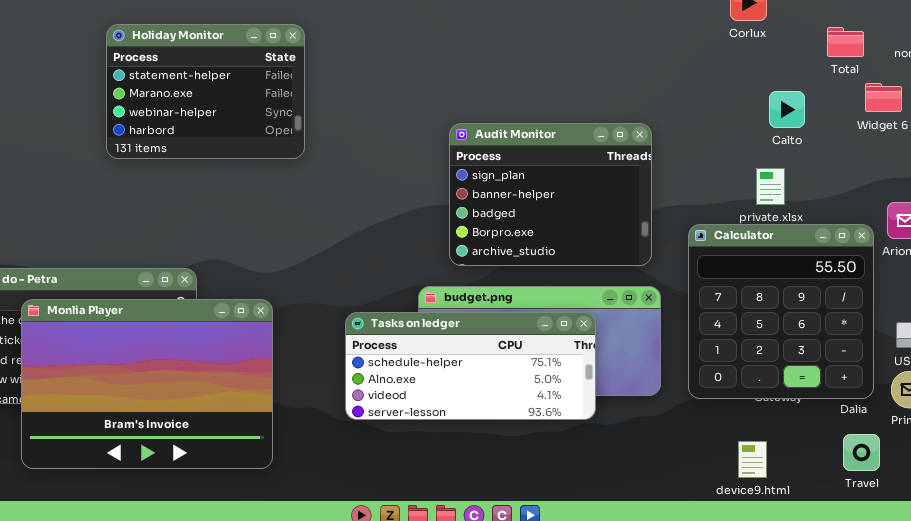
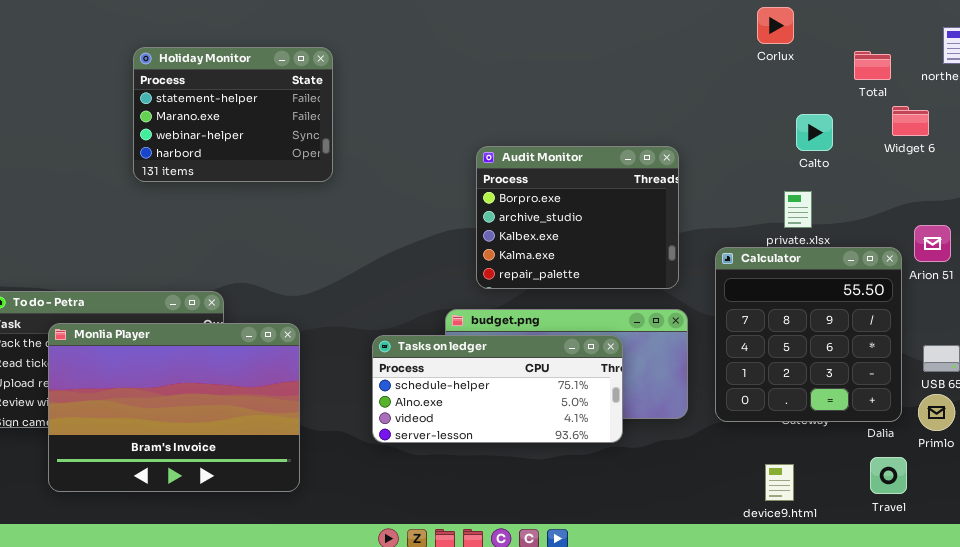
Audit Monitor: [449,123,652,266] -> [476,146,679,289], scrolled down 3 rows

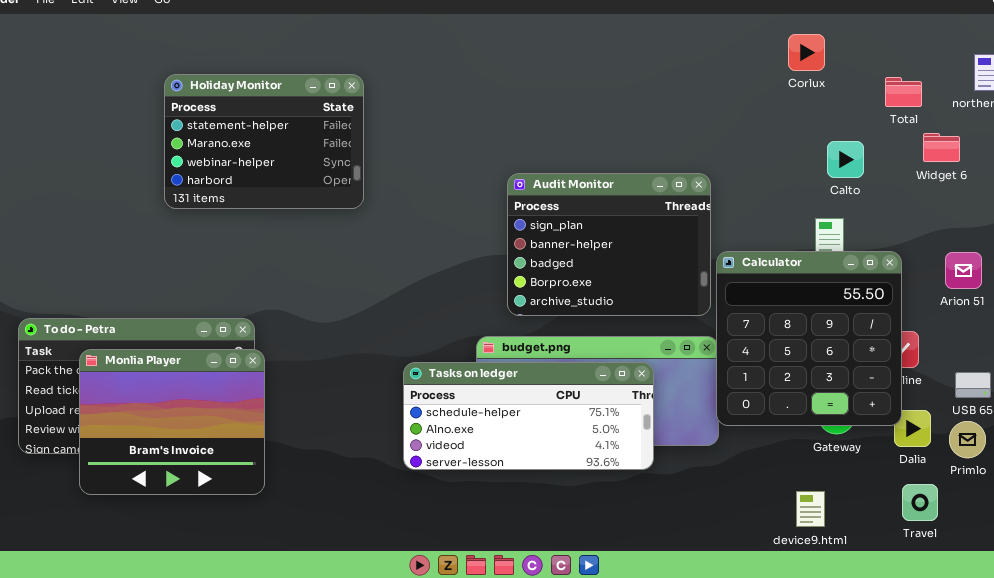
Audit Monitor: [476,146,679,289] -> [507,173,711,316], scrolled up 3 rows
Calculator: [715,247,902,422] -> [716,251,902,426], moved
Monlia Player: [48,323,300,492] -> [79,349,265,495], resized

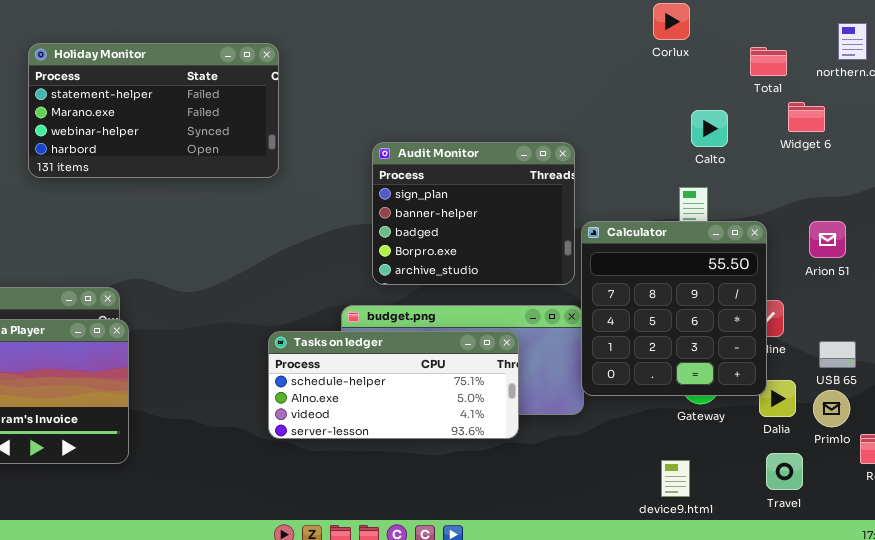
Holiday Monitor: [164,74,364,209] -> [28,43,279,178], resized

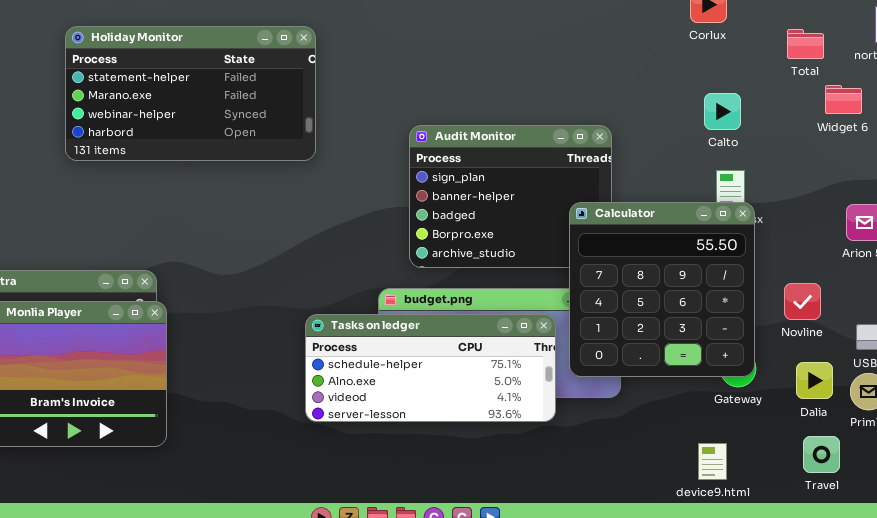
Calto: [691,110,728,147] -> [704,93,741,130], moved
Calculator: [581,221,767,396] -> [569,202,755,377], moved

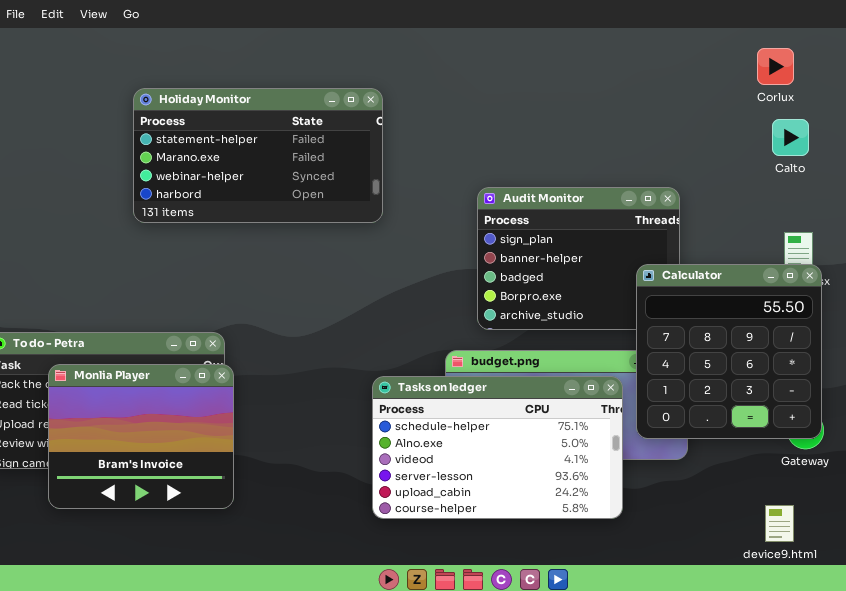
Calto: [704,93,741,130] -> [772,119,809,156], moved
Tasks on ledger: [305,314,556,422] -> [372,376,623,519], resized

